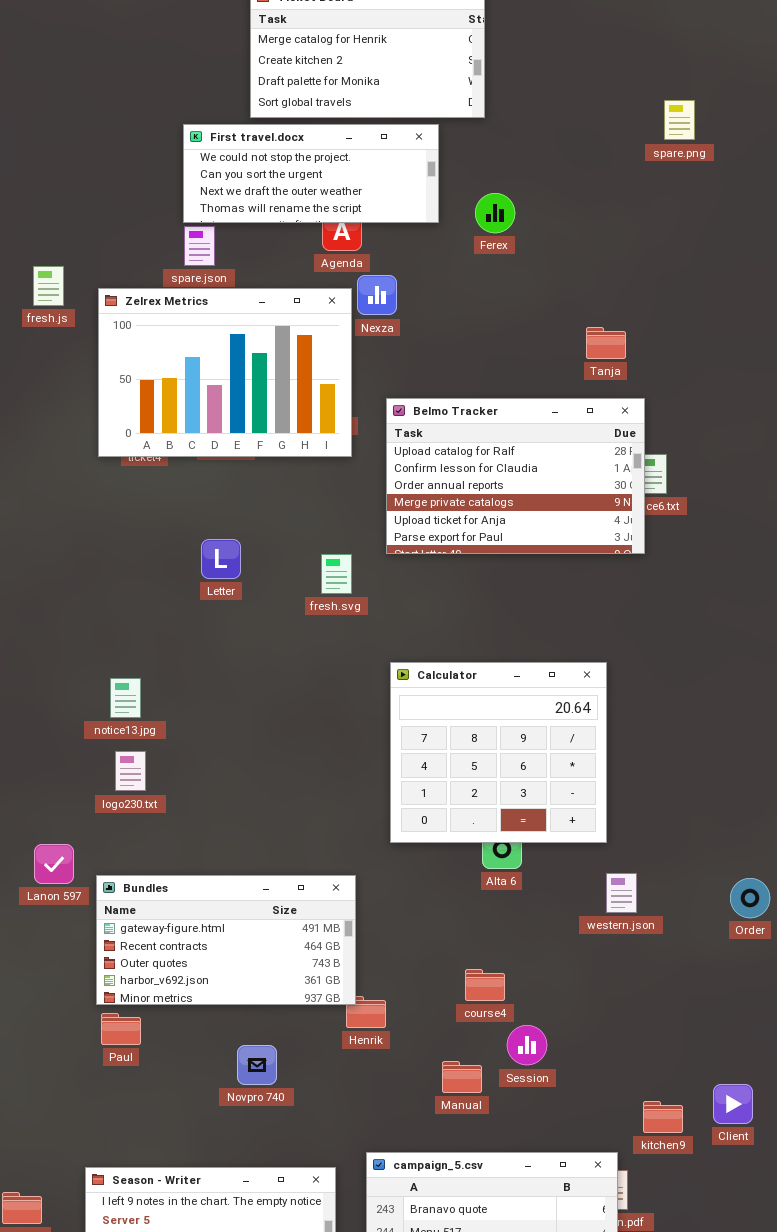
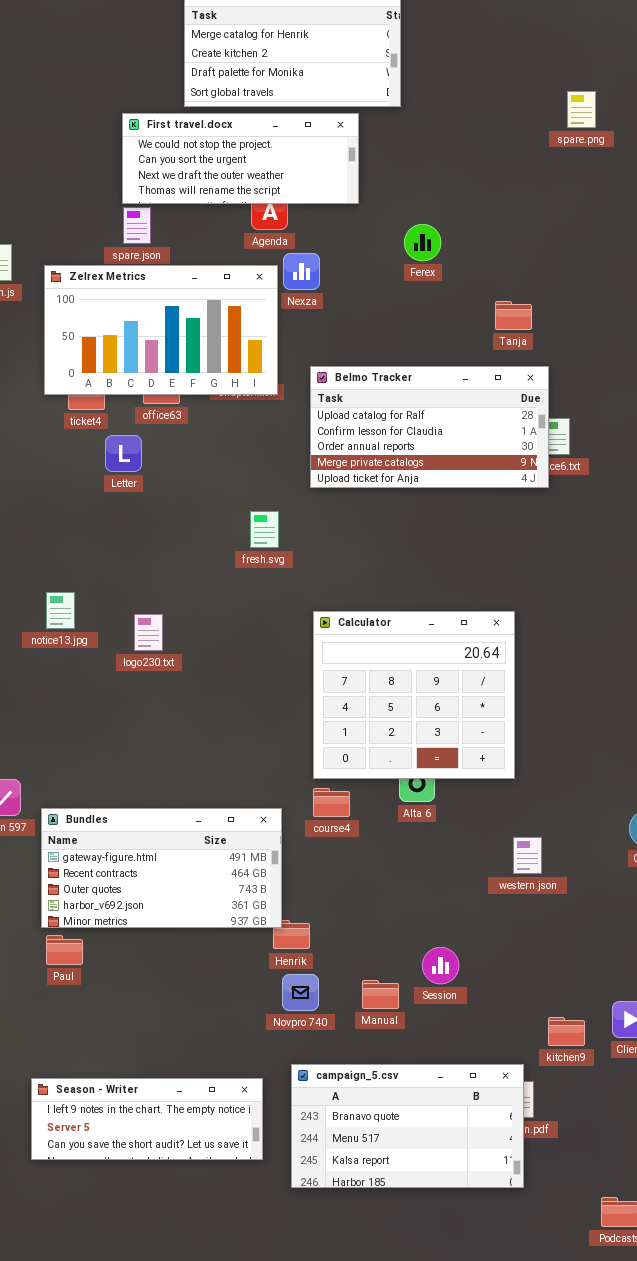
Ferex: [475,193,515,233] -> [404,224,441,261], moved
Zelrex Metrics: [98,288,352,457] -> [44,265,278,395], resized
Belmo Tracker: [386,398,645,554] -> [310,366,549,488], resized
Letter: [201,539,241,579] -> [105,435,142,472], moved
notice13.jpg: [110,678,141,718] -> [46,592,75,629], moved
logo230.txt: [115,751,146,791] -> [134,614,163,651], moved
western.json: [606,873,637,913] -> [513,837,542,874], moved
course4: [465,969,505,1001] -> [313,788,350,817], moved
Novpro 740: [237,1045,277,1085] -> [282,974,319,1011], moved

